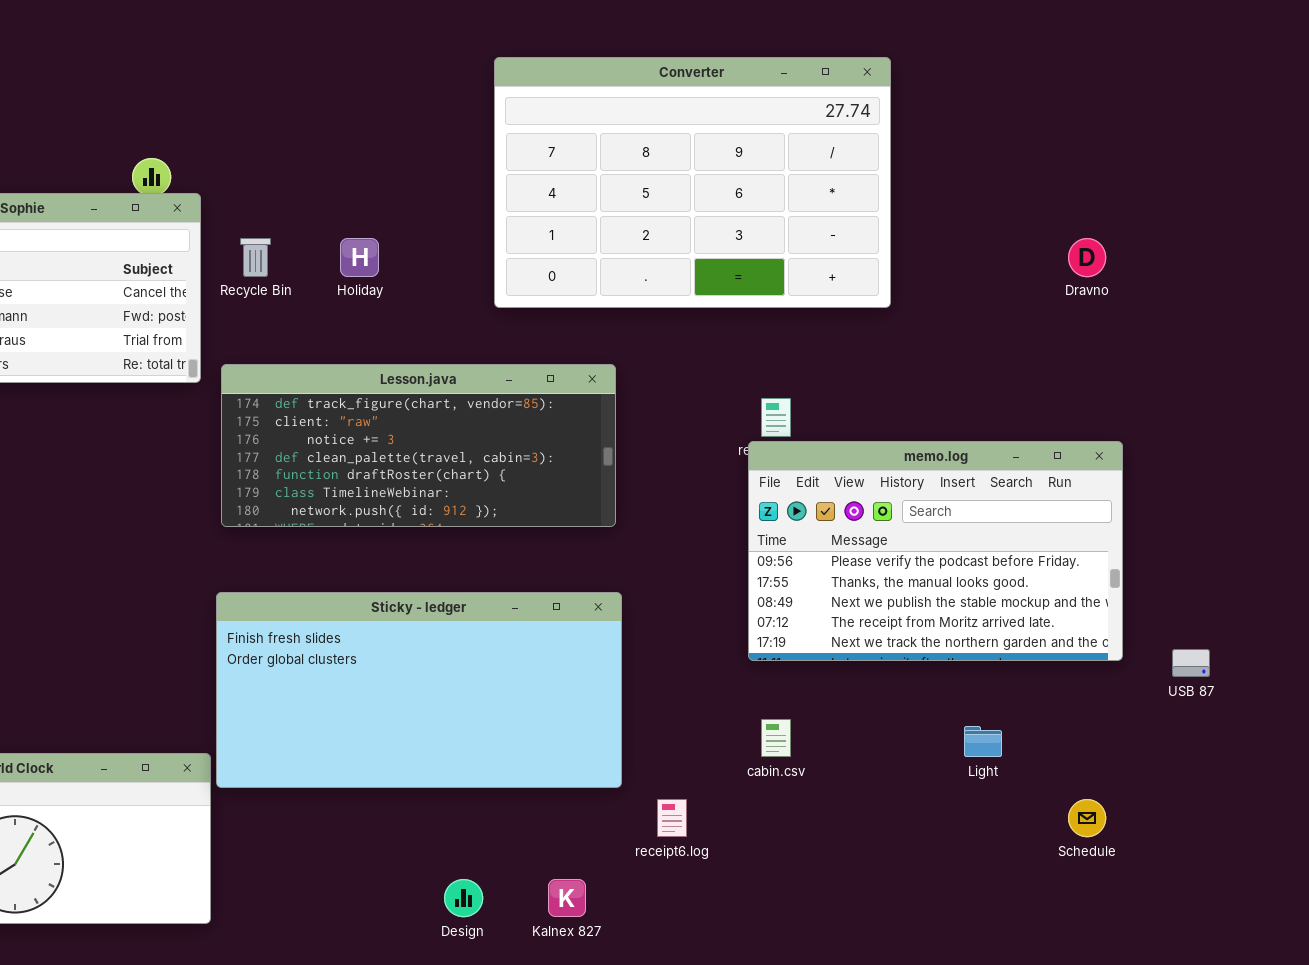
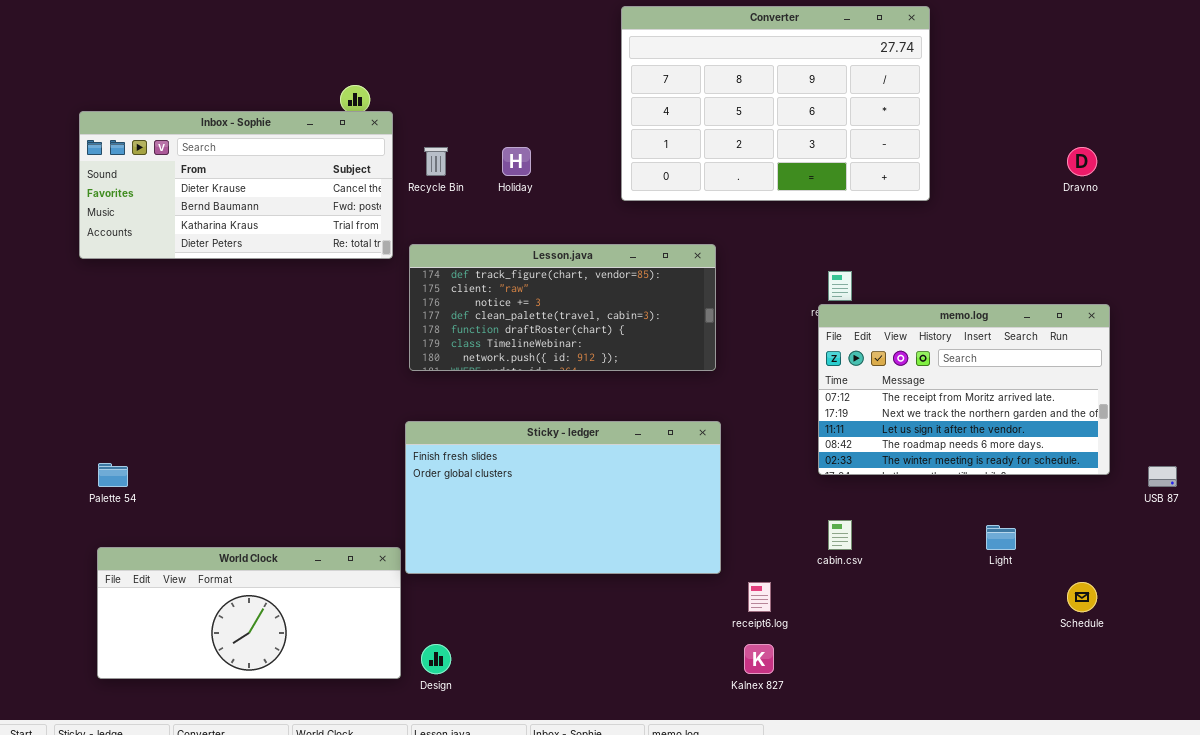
memo.log: [748,441,1123,661] -> [818,304,1110,475], scrolled down 3 rows
Design: [444,879,483,917] -> [421,644,451,674], moved
Kalnex 827: [548,879,586,917] -> [744,644,774,674], moved

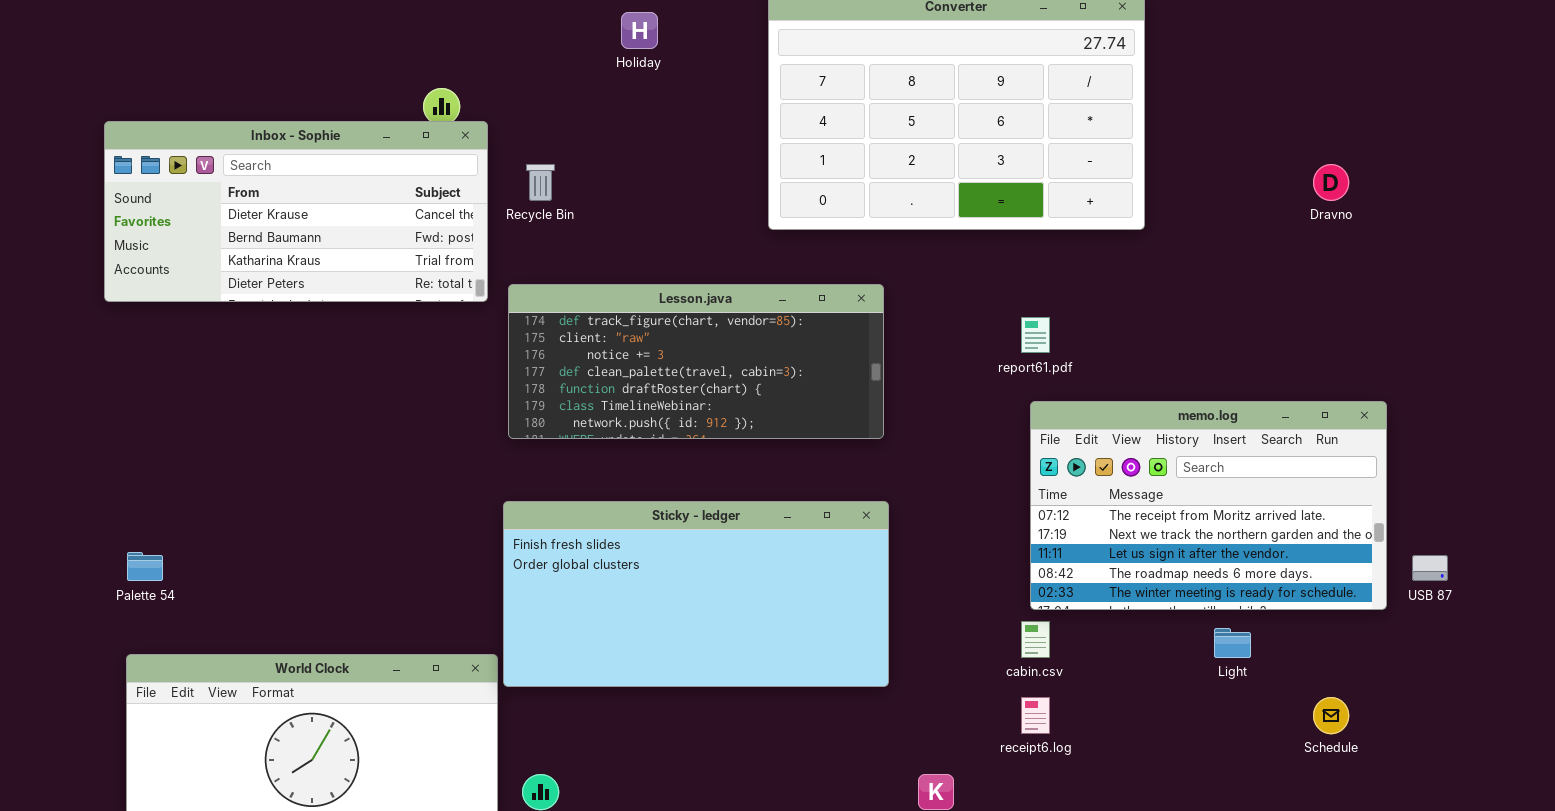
Holiday: [502,147,531,176] -> [621,12,658,49], moved
memo.log: [818,304,1110,475] -> [1030,401,1387,610], moved
receipt6.log: [748,582,771,612] -> [1021,697,1050,734], moved

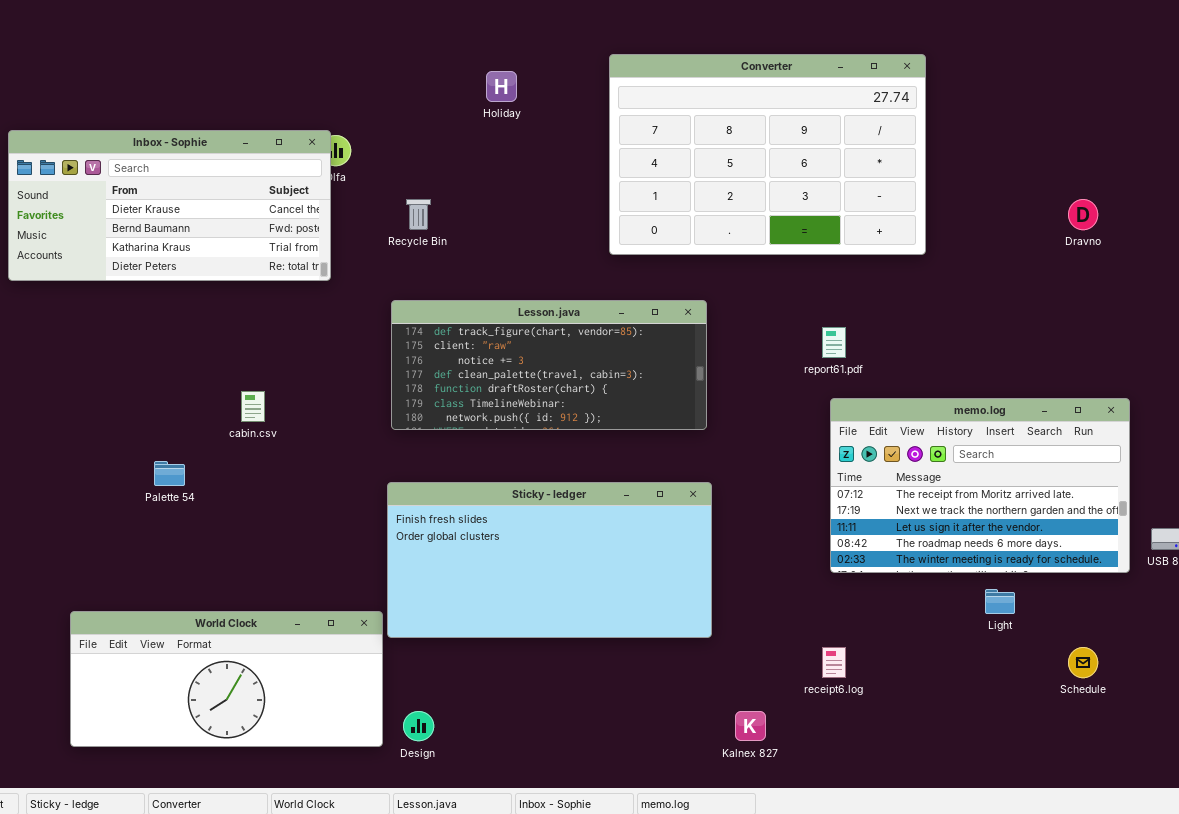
Inbox - Sophie: [104,121,488,302] -> [8,130,331,281], moved
Palette 54: [127,552,163,581] -> [154,461,185,486], moved
cabin.csv: [1021,621,1050,658] -> [241,391,265,422], moved

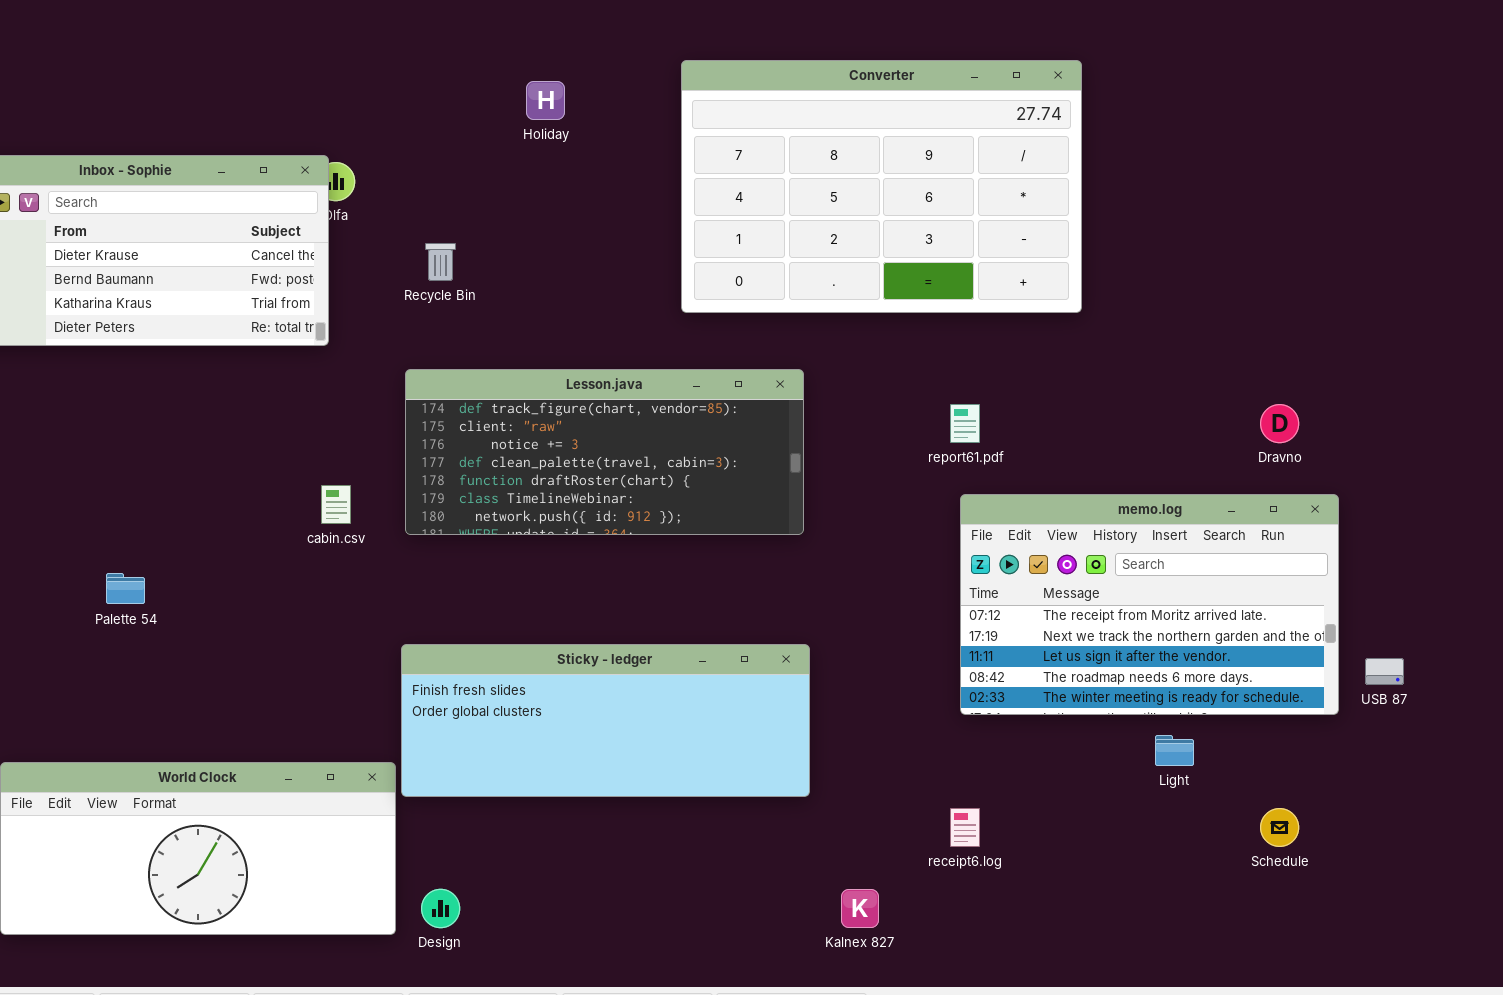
Dravno: [1068,199,1098,230] -> [1260,404,1299,443], moved
cabin.csv: [241,391,265,422] -> [321,485,351,524], moved
Sticky - ledger: [387,482,712,638] -> [401,644,810,797], resized

